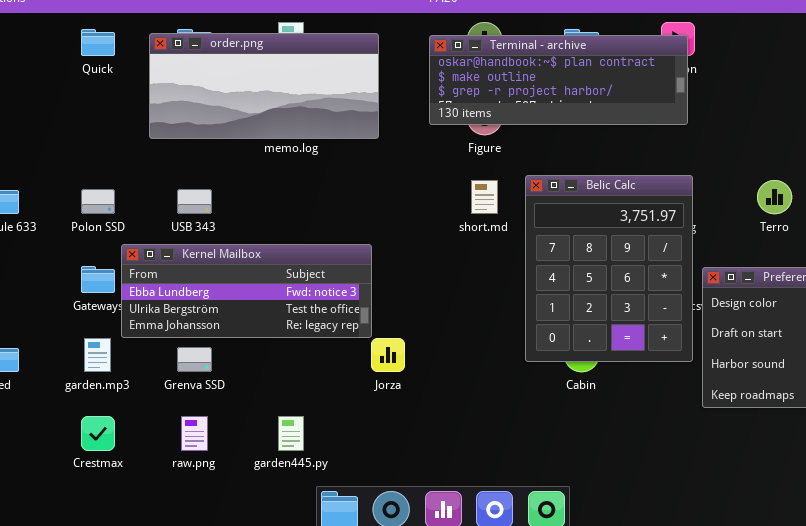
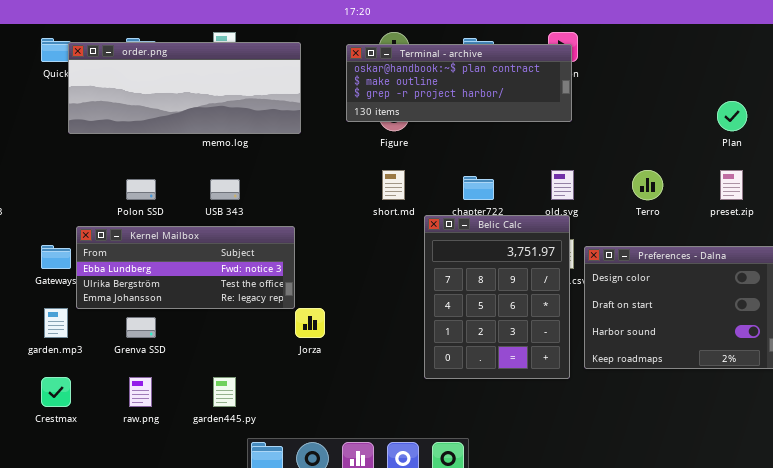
order.png: [149,33,379,139] -> [68,42,301,134], resized
Belic Calc: [525,175,693,362] -> [424,215,570,379], moved
Polon SSD: [81,189,115,214] -> [126,179,156,200], moved
USB 343: [177,189,212,214] -> [210,179,240,200], moved

